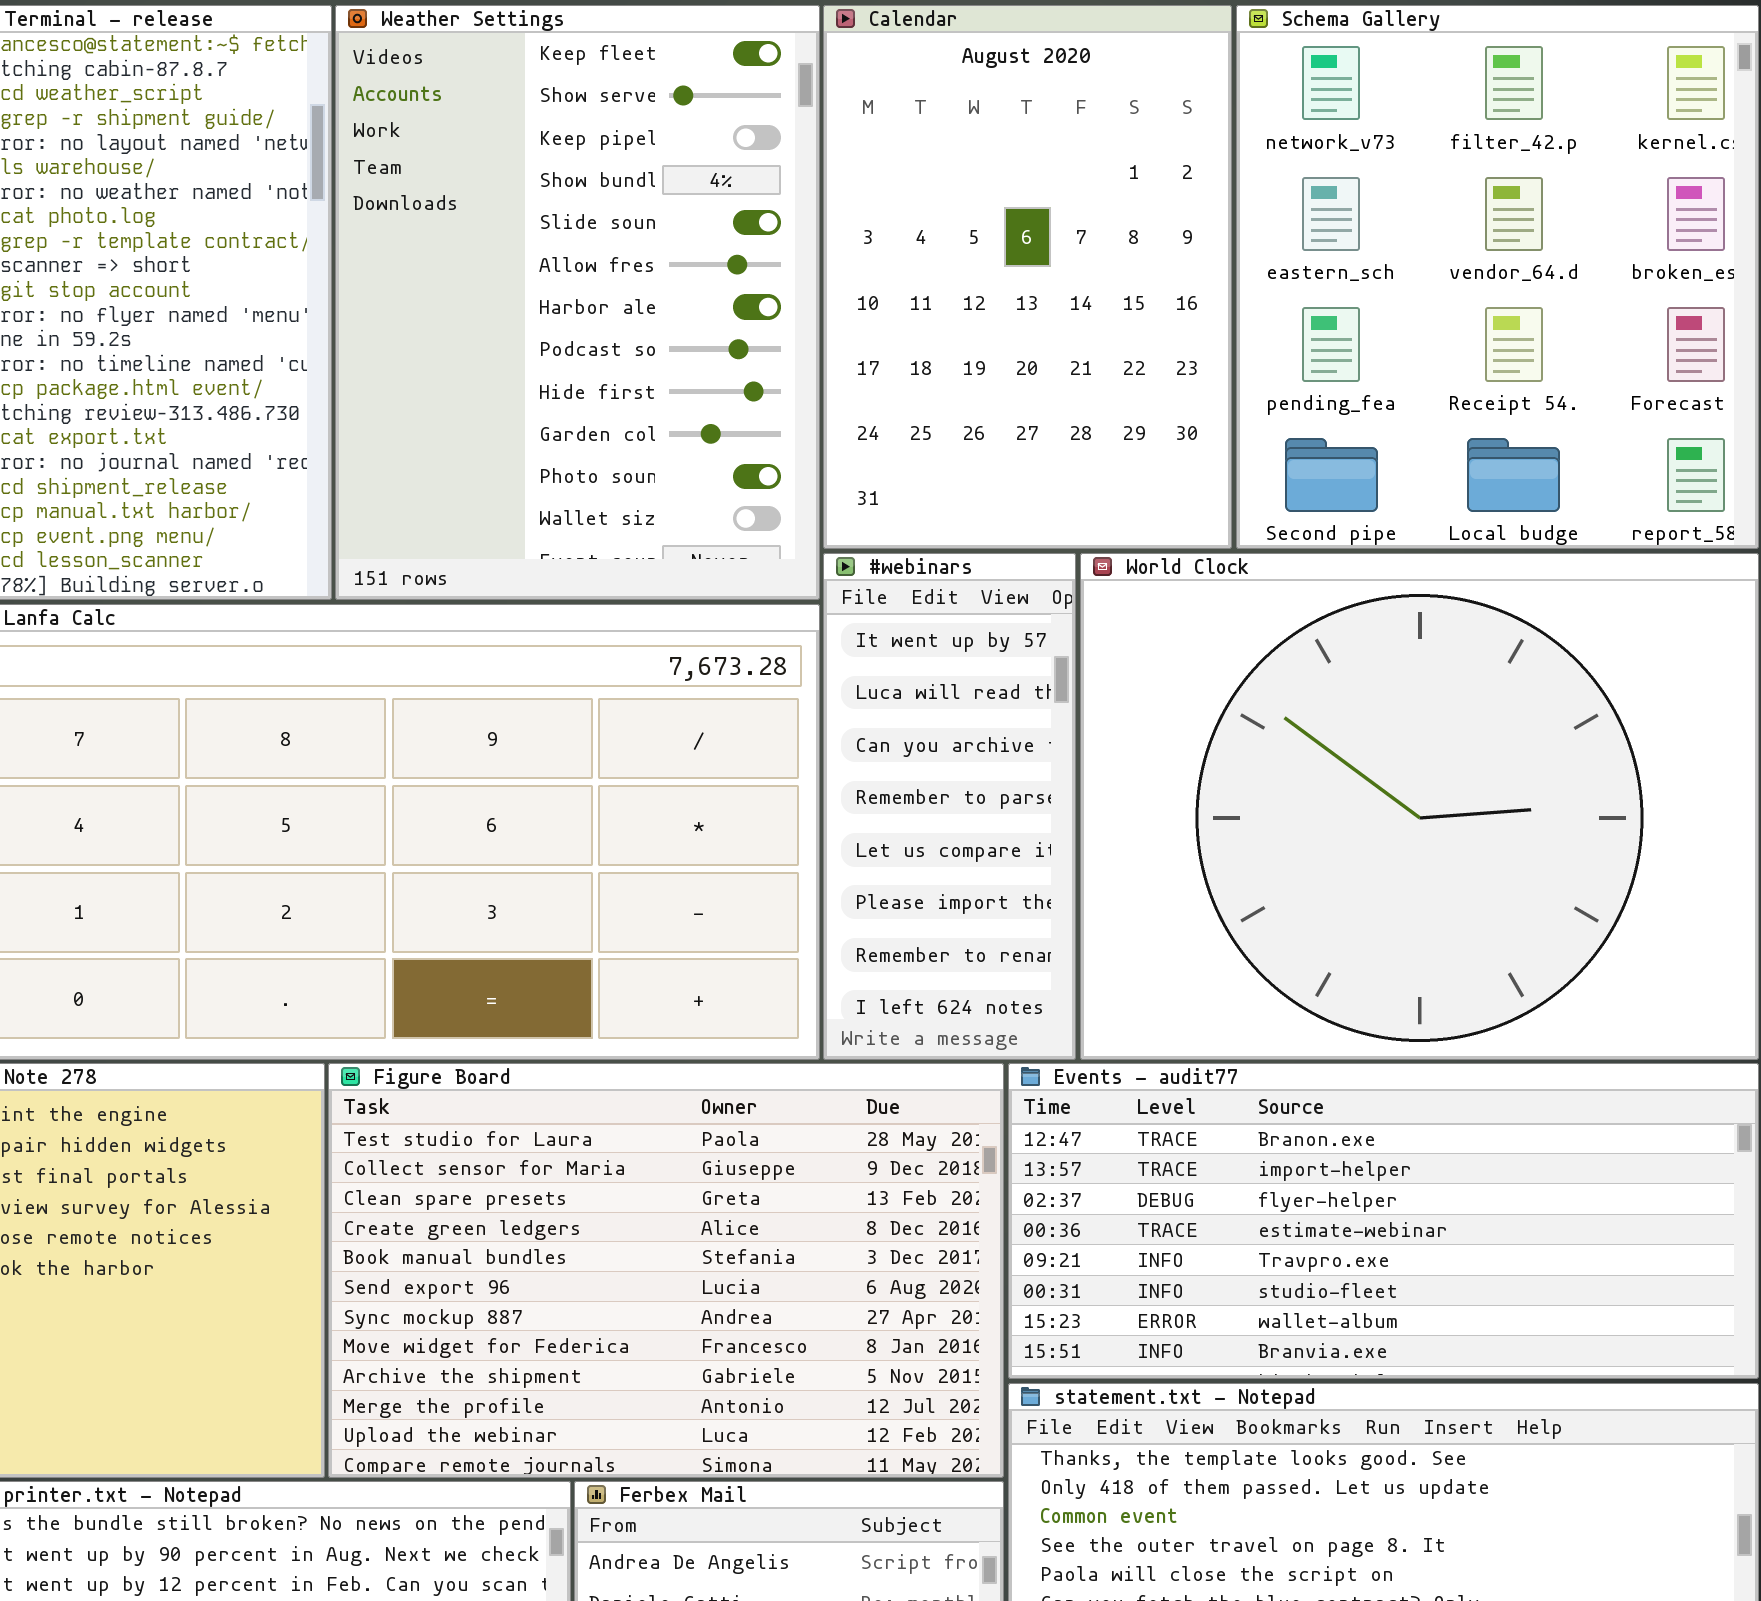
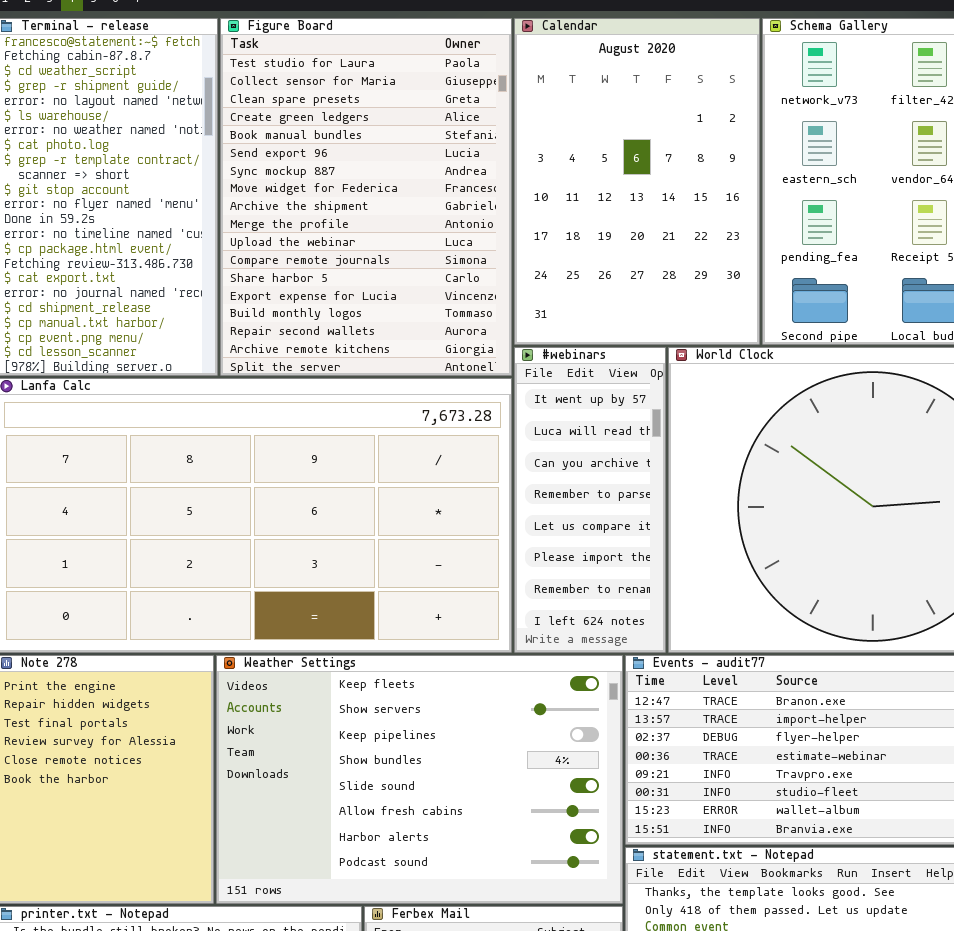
Weather Settings: [335,5,820,600] -> [216,655,623,904], moved, resized
Figure Board: [328,1063,1004,1478] -> [220,18,512,376], moved, resized

